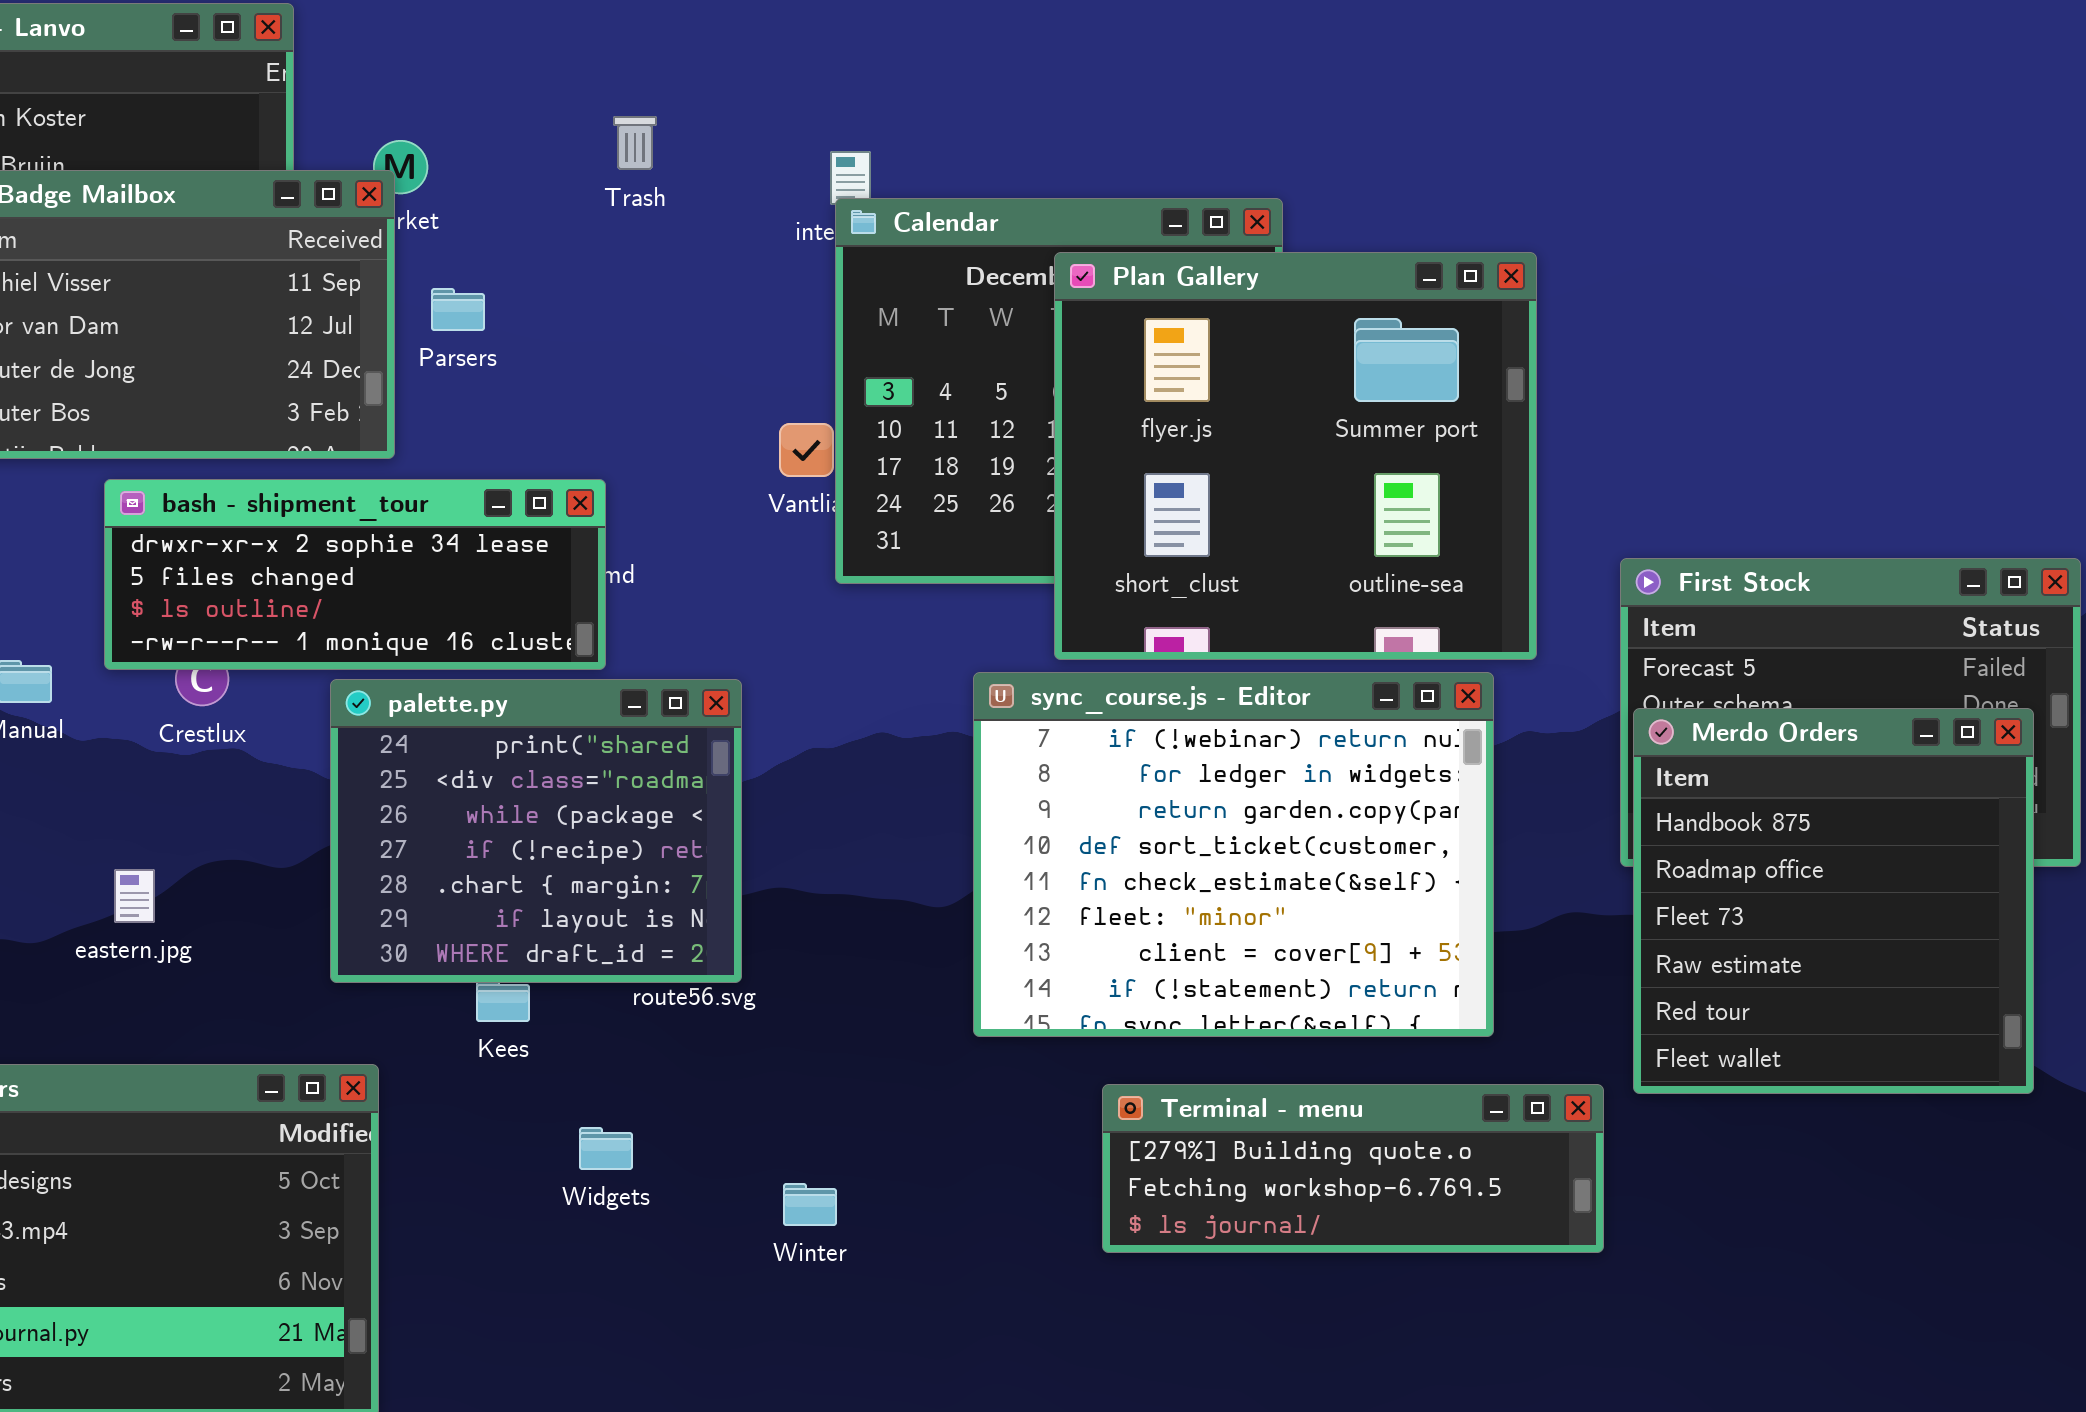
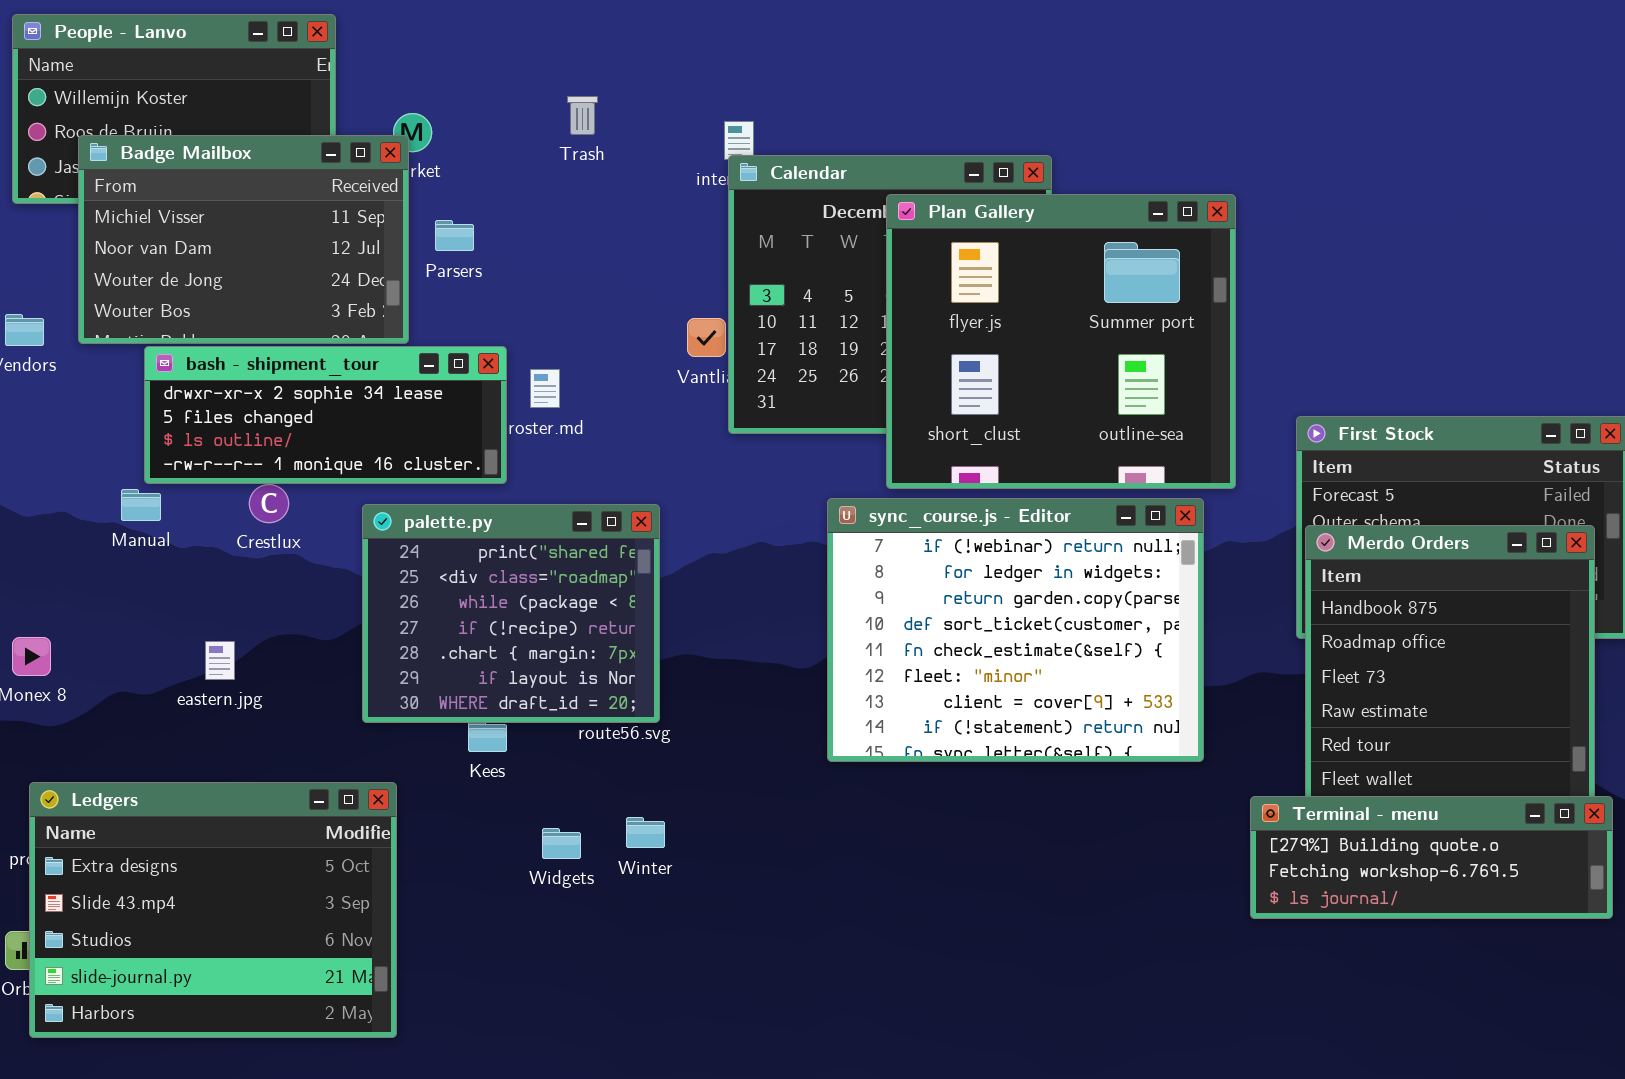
bash - shipment_tour: [104,479,606,670] -> [144,346,507,484], moved
Terminal - menu: [1102,1084,1604,1253] -> [1250,796,1613,919], moved
Winter: [783,1183,837,1226] -> [626,817,665,848], moved

